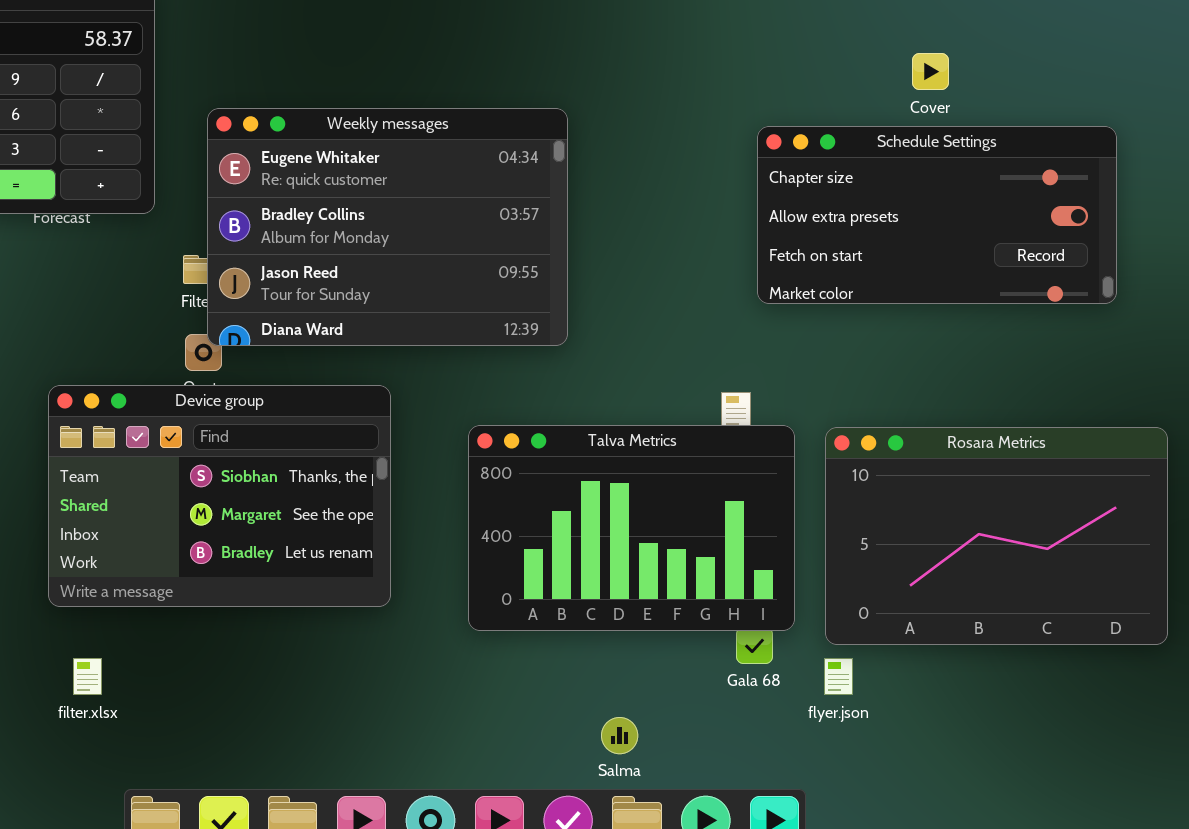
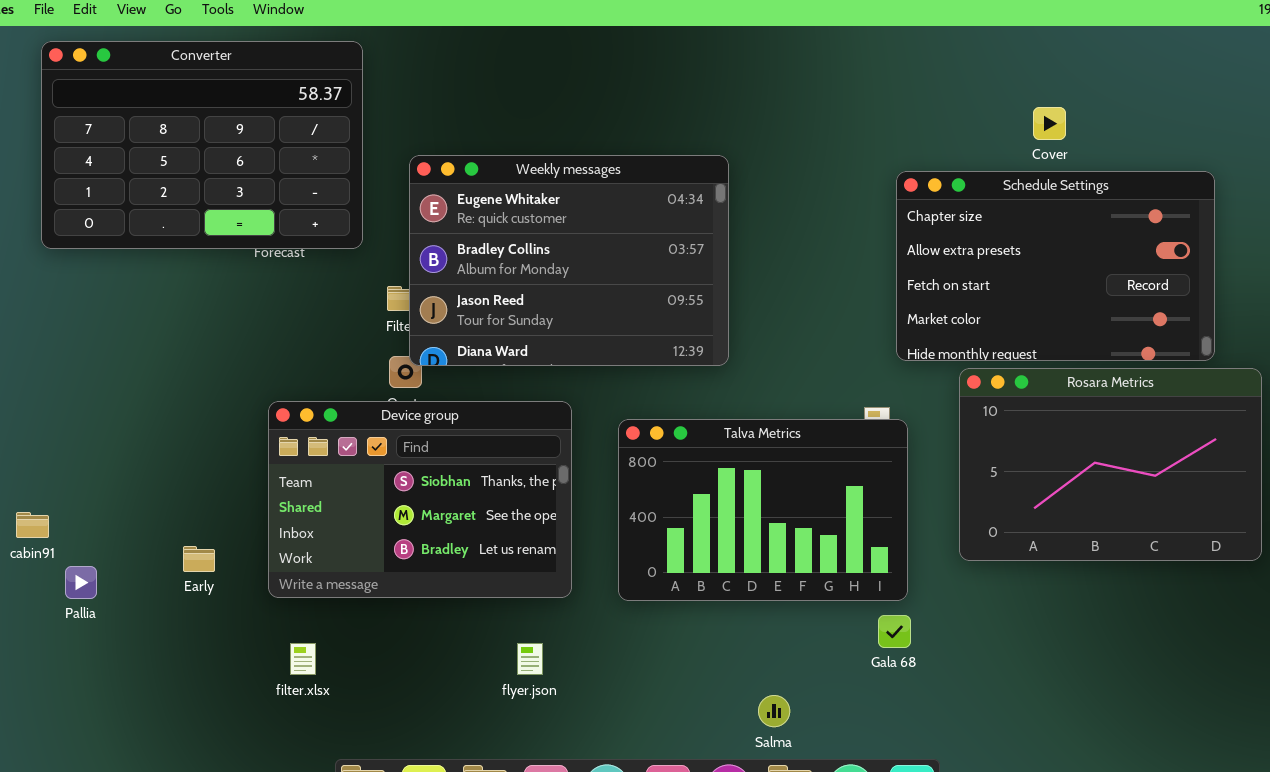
Schedule Settings: [757,126,1117,304] -> [896,171,1215,361], resized
Talva Metrics: [468,425,795,631] -> [618,419,908,601], moved
Rosara Metrics: [825,427,1168,645] -> [959,368,1262,561], moved
flyer.json: [824,658,853,695] -> [517,643,543,675], moved

